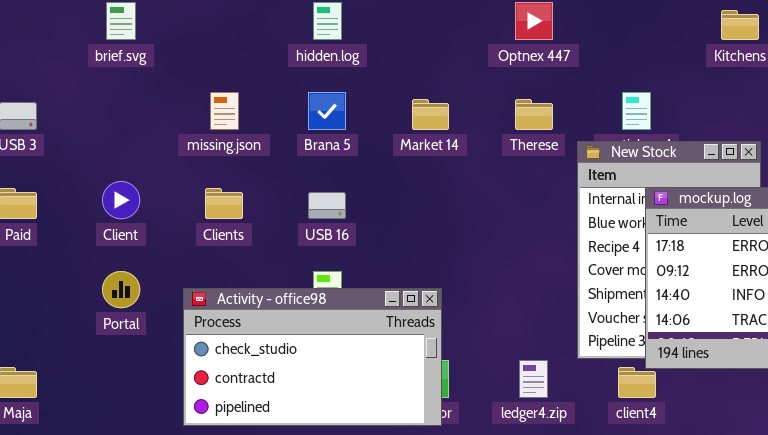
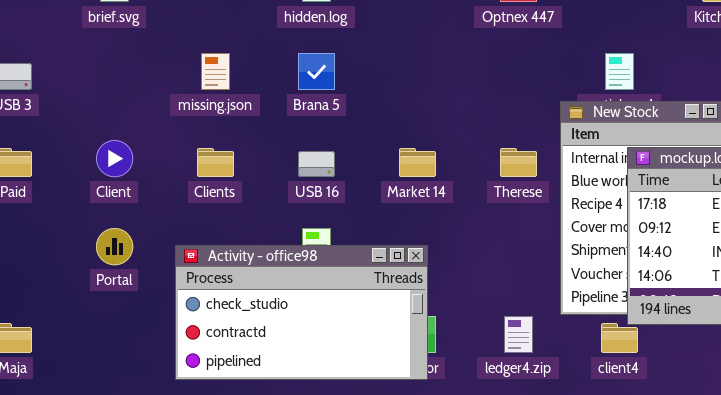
Market 14: [412,99,449,130] -> [399,148,436,177], moved
Therese: [515,99,553,130] -> [500,148,537,177], moved

